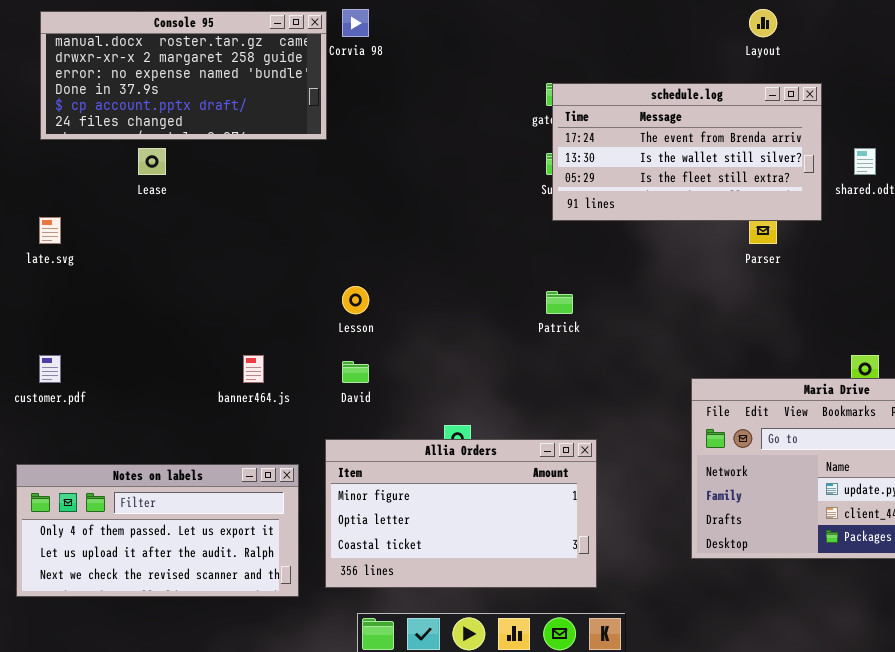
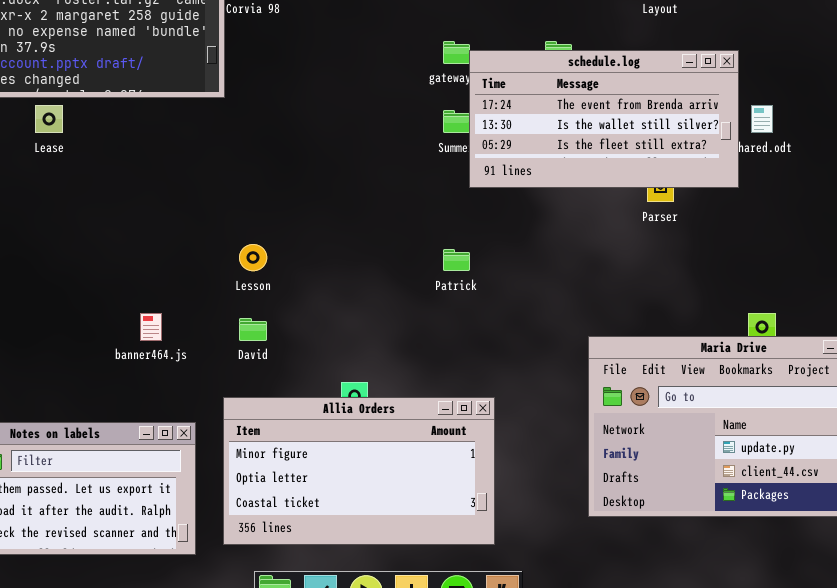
schedule.log: [552,83,822,221] -> [469,50,739,188], moved

